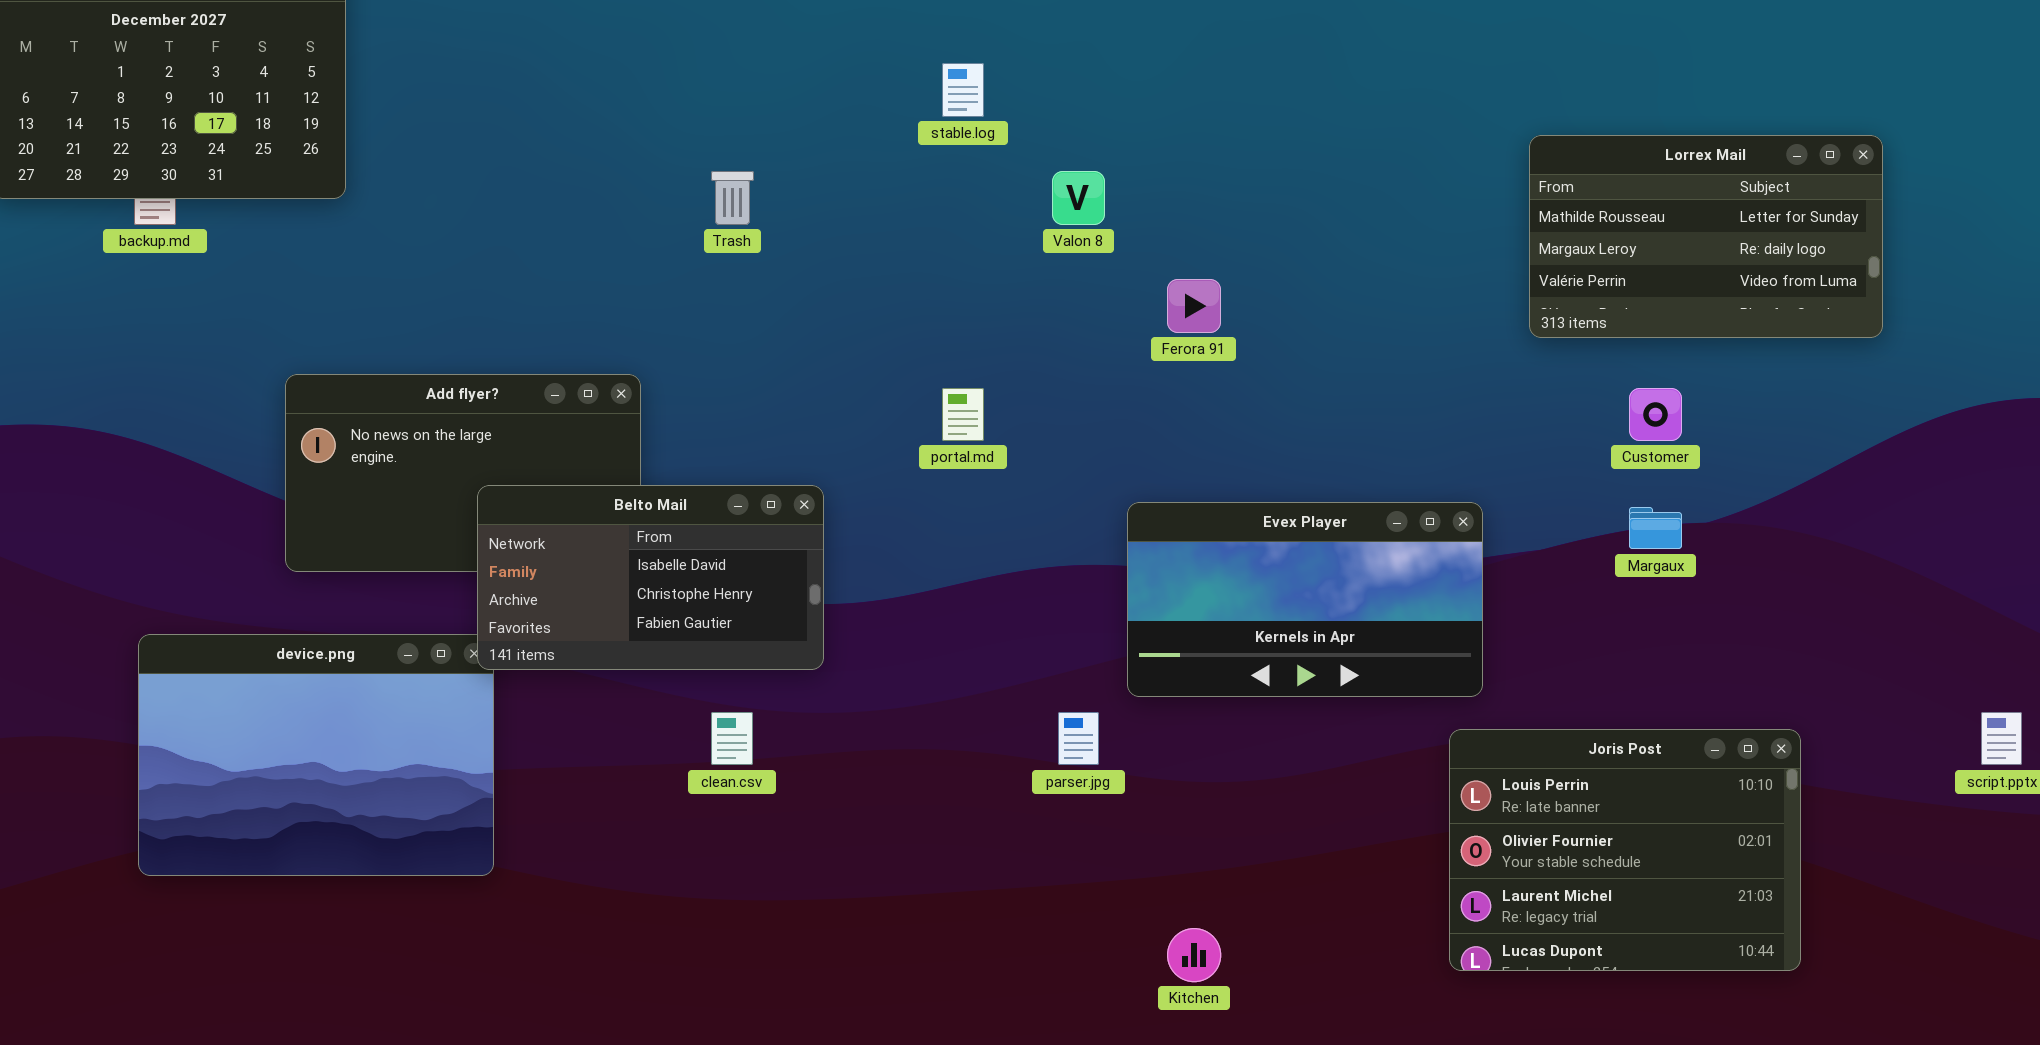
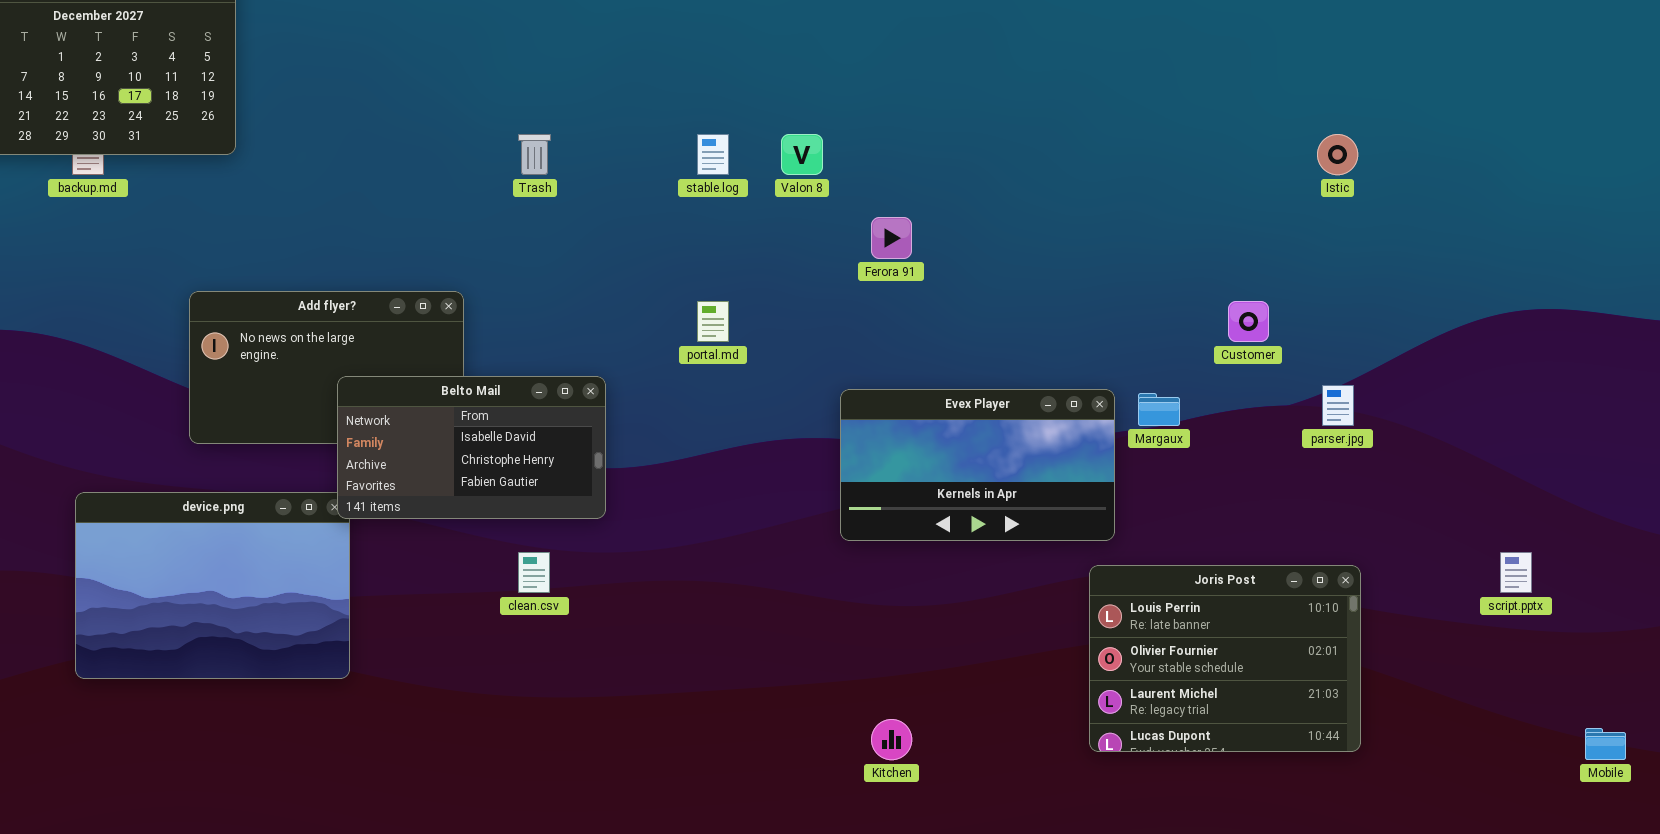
stable.log: [942,63,984,117] -> [697,134,729,175], moved
Lorrex Mail: [1529,135,1883,338] -> none, closed
Margaux: [1629,507,1682,549] -> [1138,393,1180,426], moved
parser.jpg: [1058,712,1099,765] -> [1322,385,1354,426], moved

